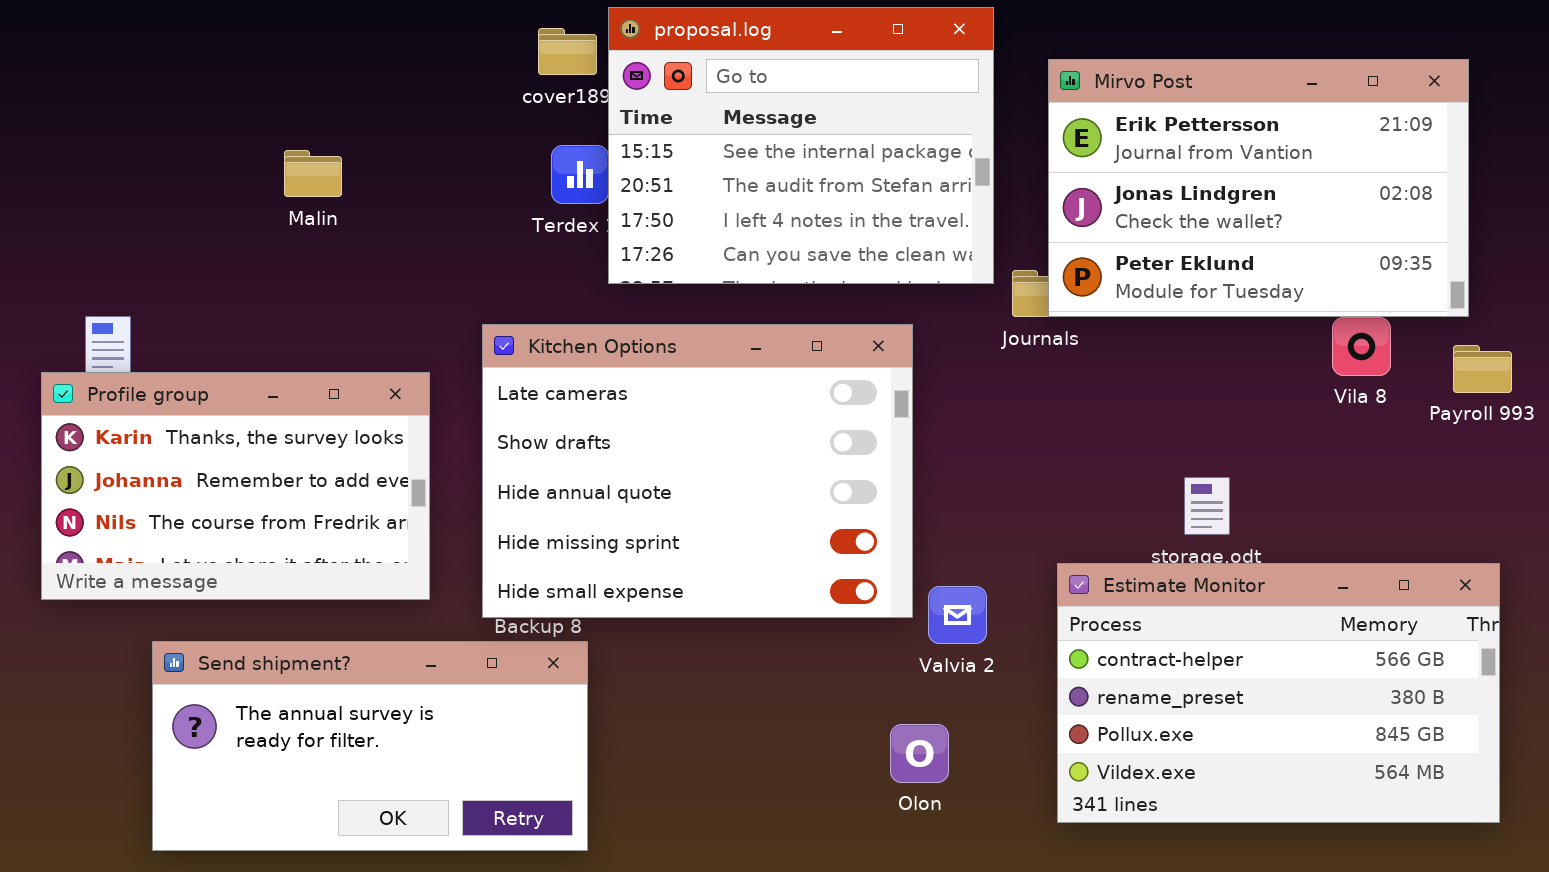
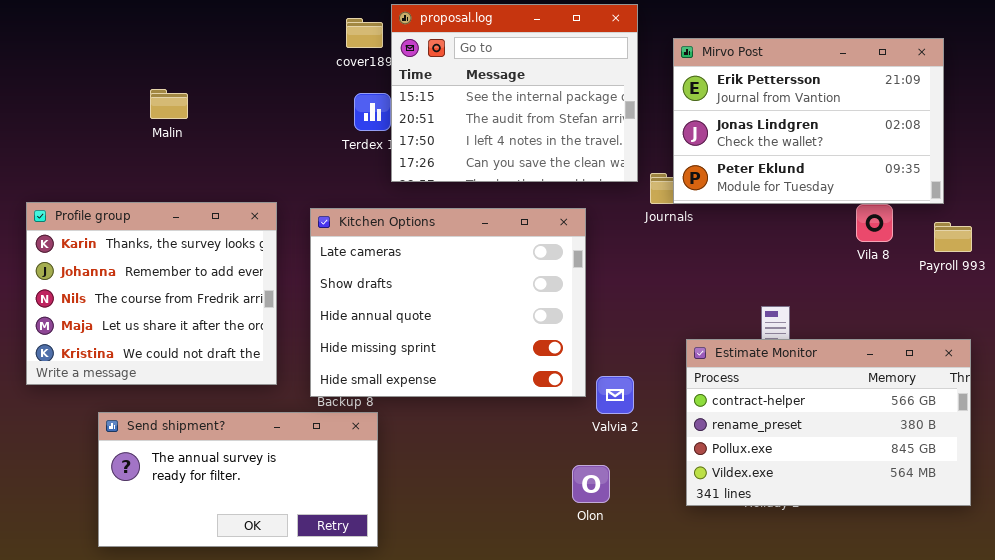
Malin: [284,150,342,197] -> [150,89,188,119], moved
Profile group: [41,372,430,600] -> [26,202,277,385], resized
Estimate Monitor: [1057,563,1500,823] -> [686,339,971,506], moved

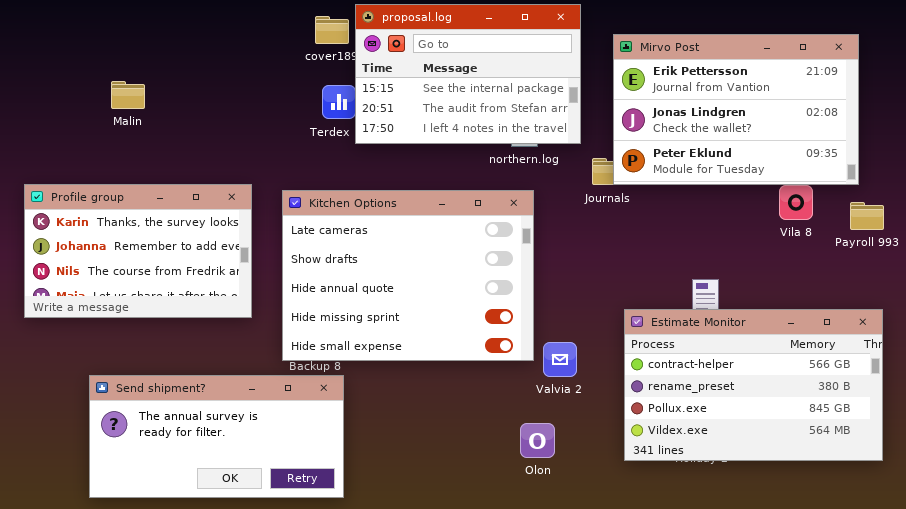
proposal.log: [391,4,638,182] -> [355,4,581,144], resized
Malin: [150,89,188,119] -> [111,81,145,109], moved
Profile group: [26,202,277,385] -> [24,184,252,318], resized

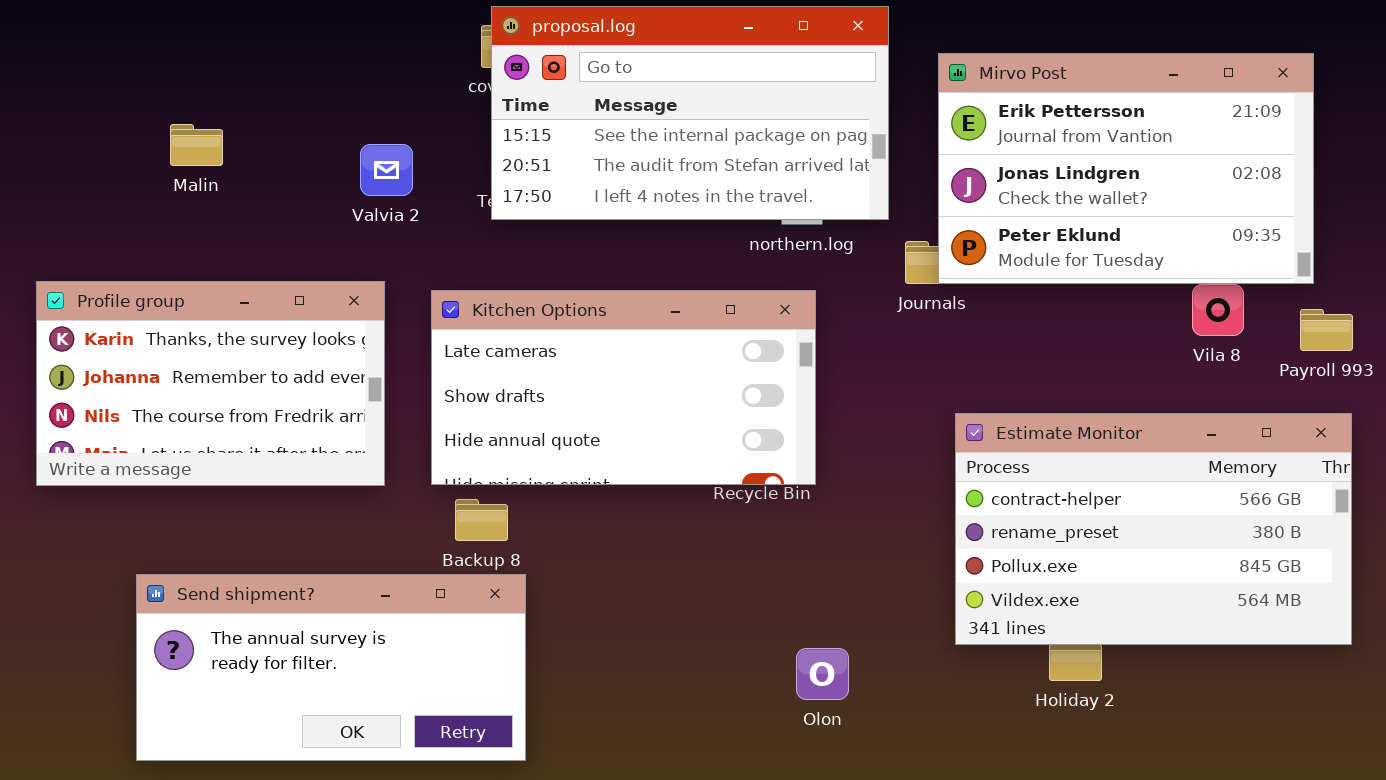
proposal.log: [355,4,581,144] -> [491,6,889,220], resized
Kitchen Options: [282,190,534,361] -> [431,290,816,485], resized
Estimate Monitor: [624,309,883,461] -> [955,413,1352,645], moved
Valvia 2: [543,342,577,377] -> [360,144,413,196], moved

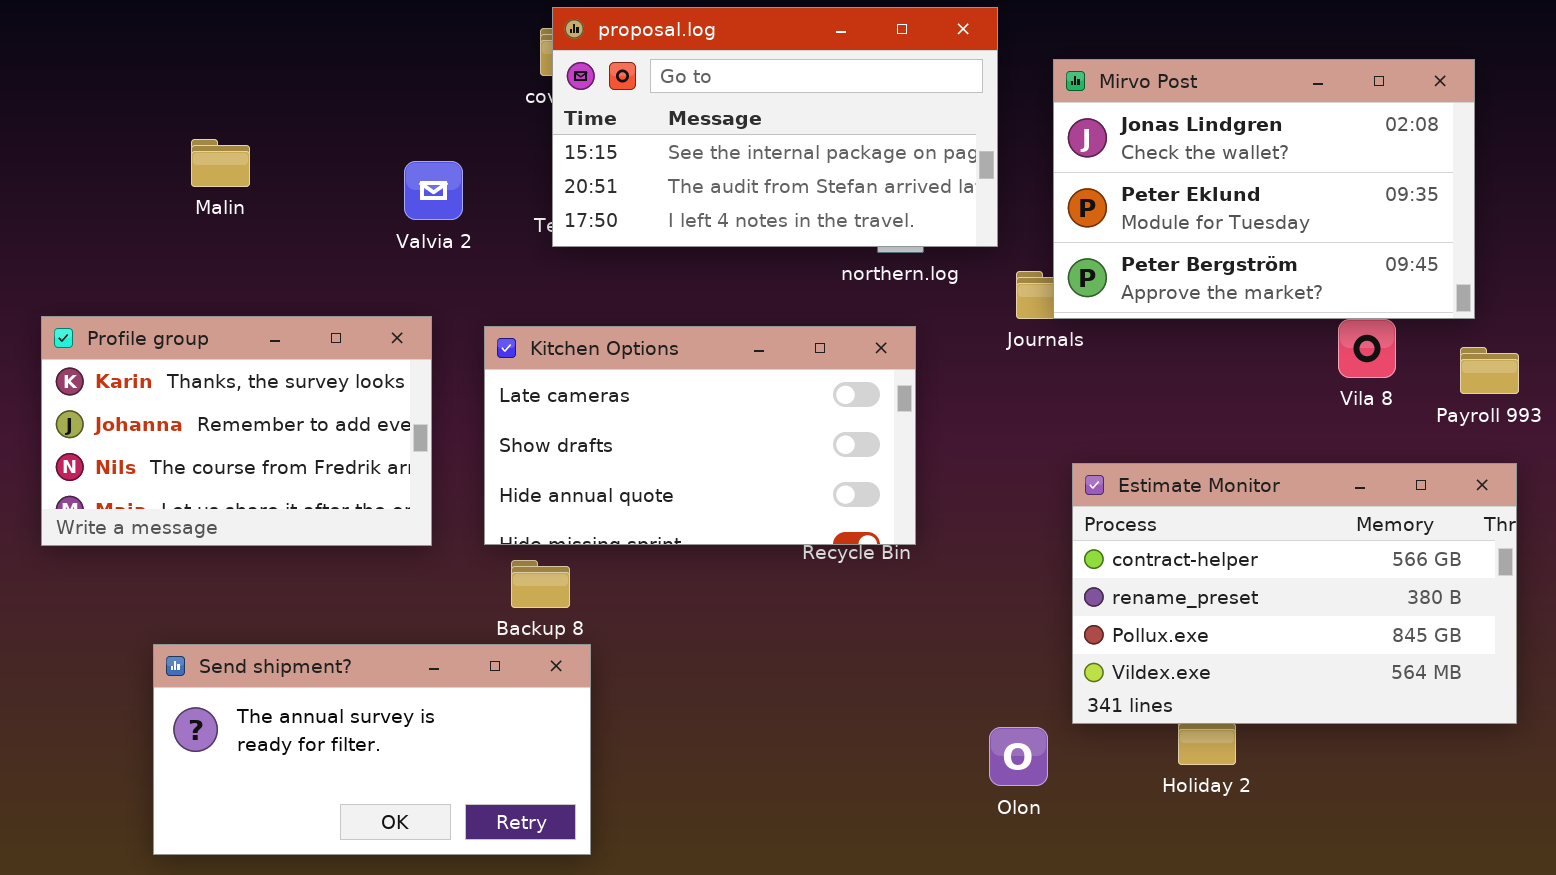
Mirvo Post: [938,53,1314,284] -> [1053,59,1475,319], scrolled down 1 row
Olon: [796,648,849,700] -> [989,727,1048,786], moved

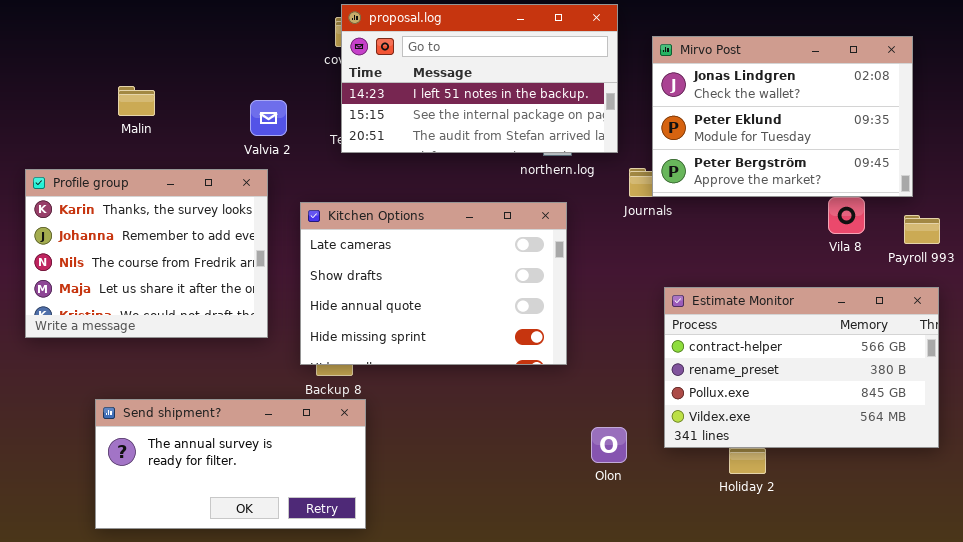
proposal.log: [552,7,998,247] -> [341,4,618,153], scrolled up 1 row
Profile group: [41,316,432,546] -> [25,169,268,338], resized
Kitchen Options: [484,326,916,545] -> [300,202,567,365], resized
Olon: [989,727,1048,786] -> [591,427,627,463], moved

